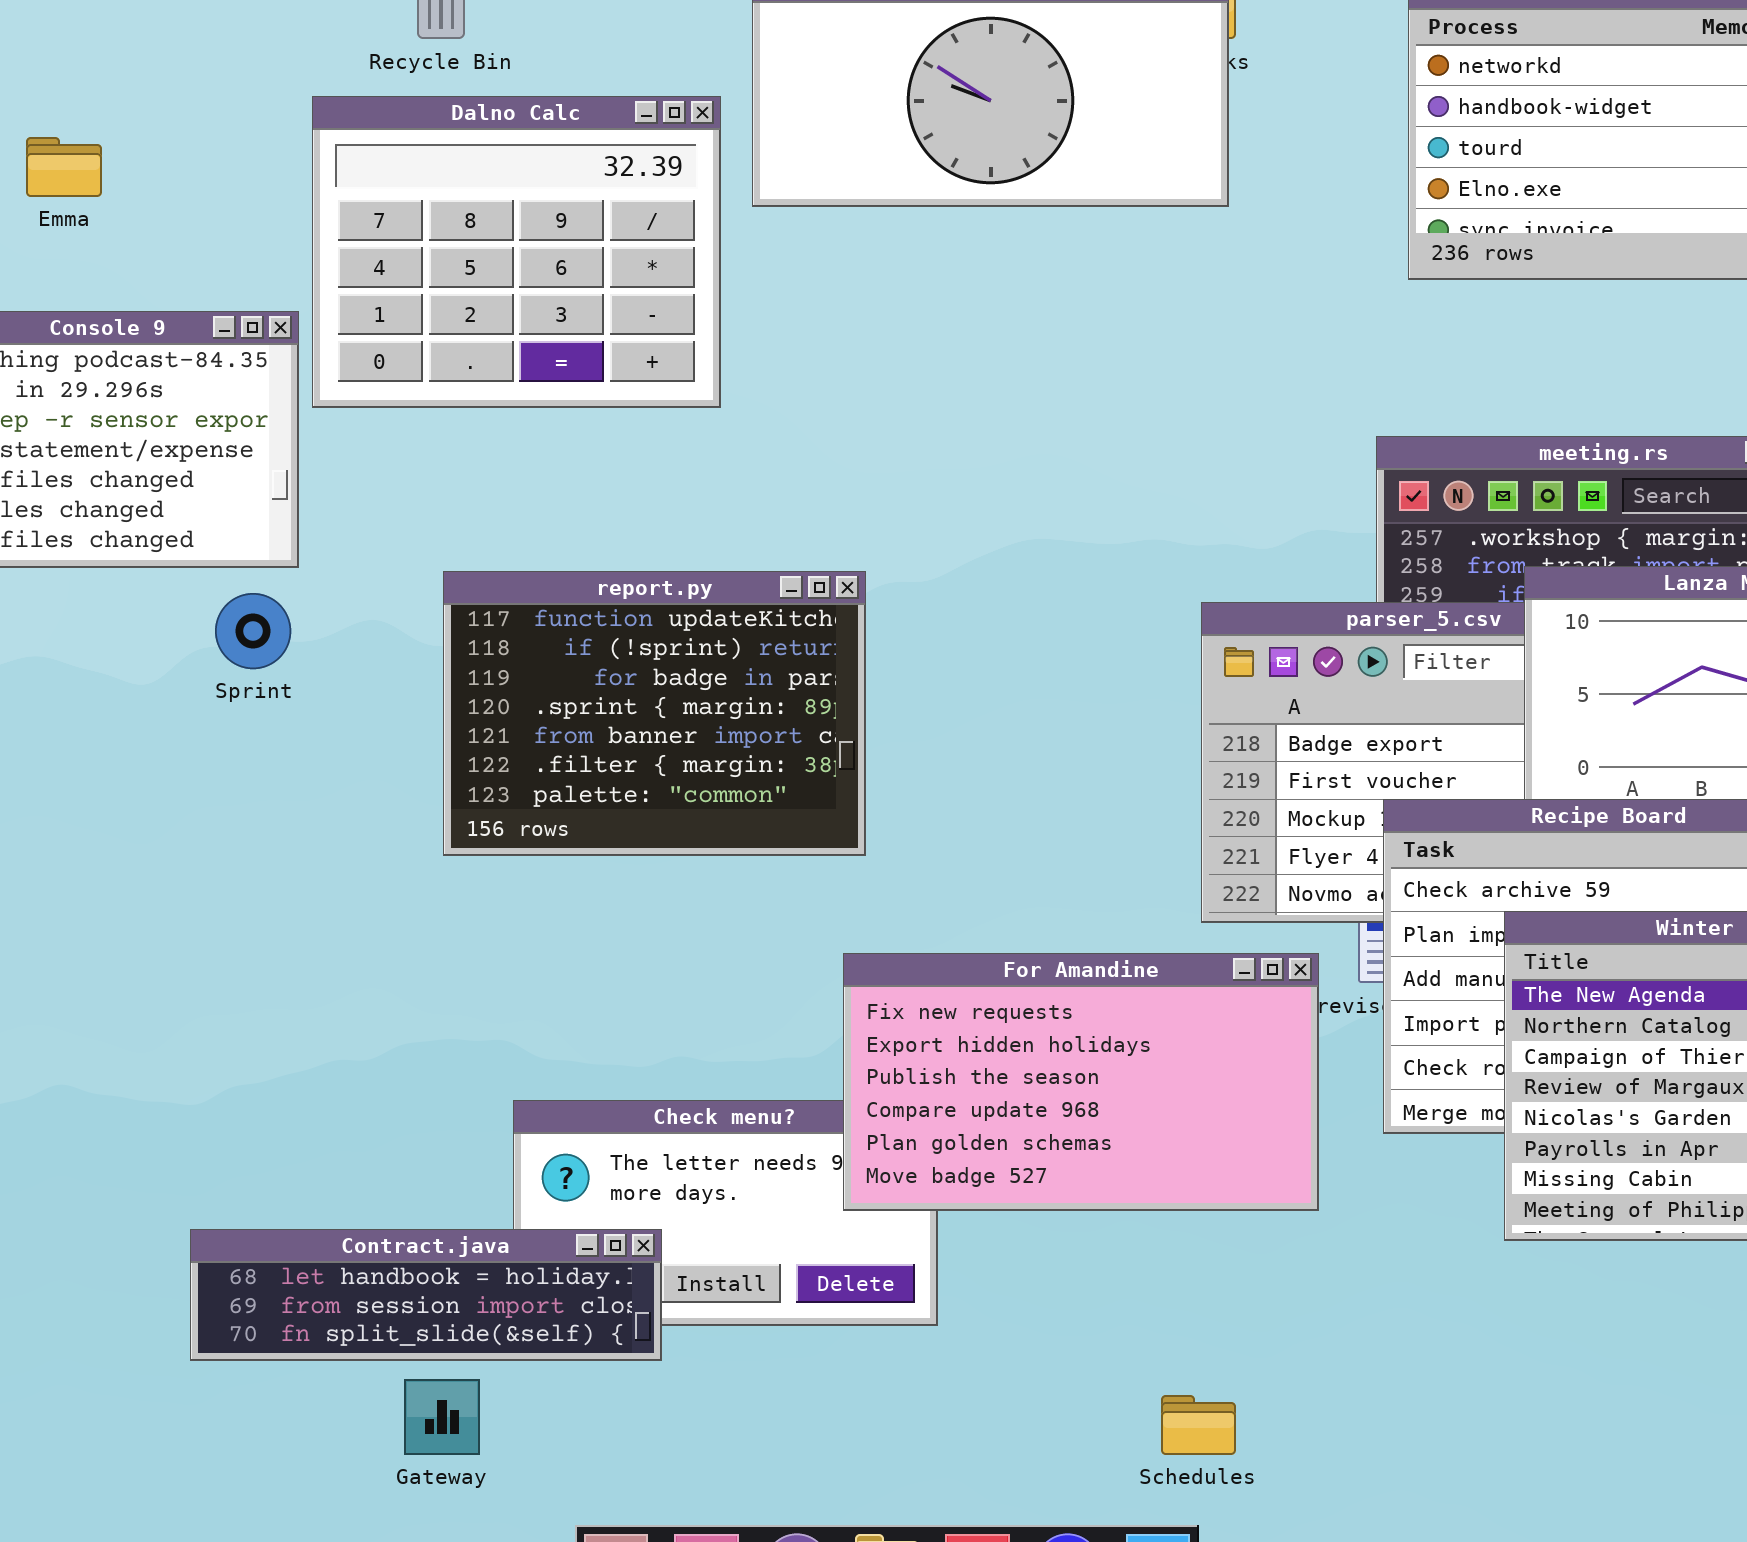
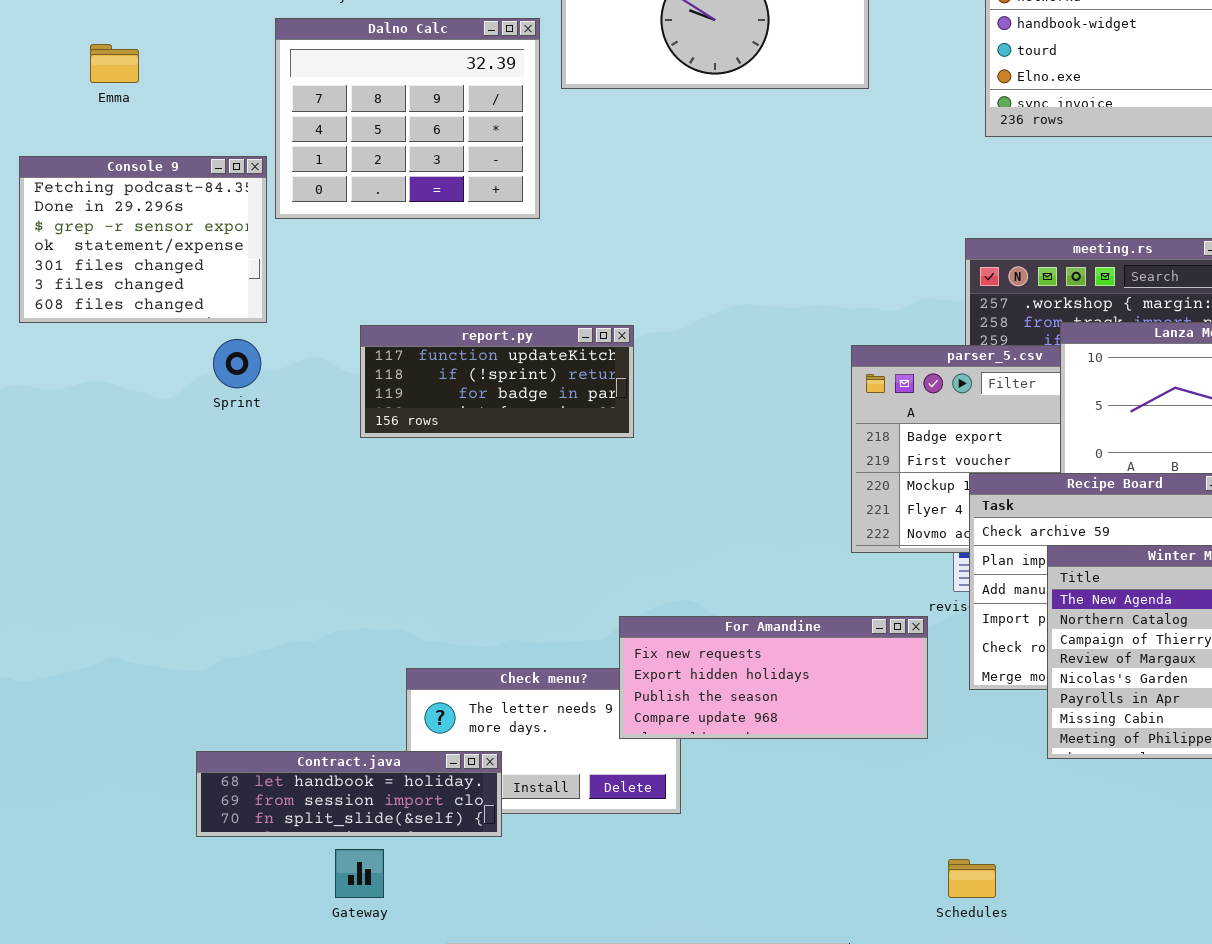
report.py: [443,571,866,856] -> [360,325,634,438], resized
For Amandine: [843,953,1319,1211] -> [619,616,928,739], resized
Schedules: [1161,1395,1236,1455] -> [948,859,996,898], moved

